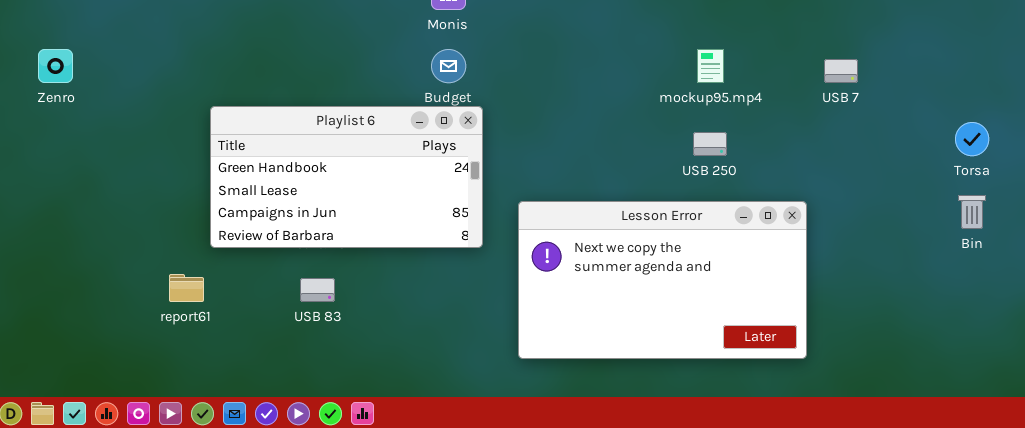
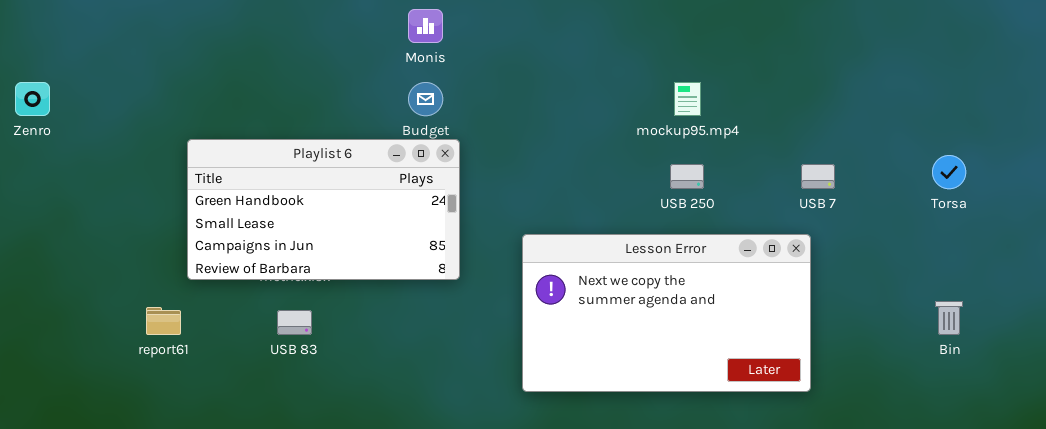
USB 7: [824,59,858,83] -> [801,164,835,189], moved
Bin: [958,195,986,229] -> [935,301,963,335], moved
Lesson Error: [518,201,807,359] -> [522,234,811,392], moved

